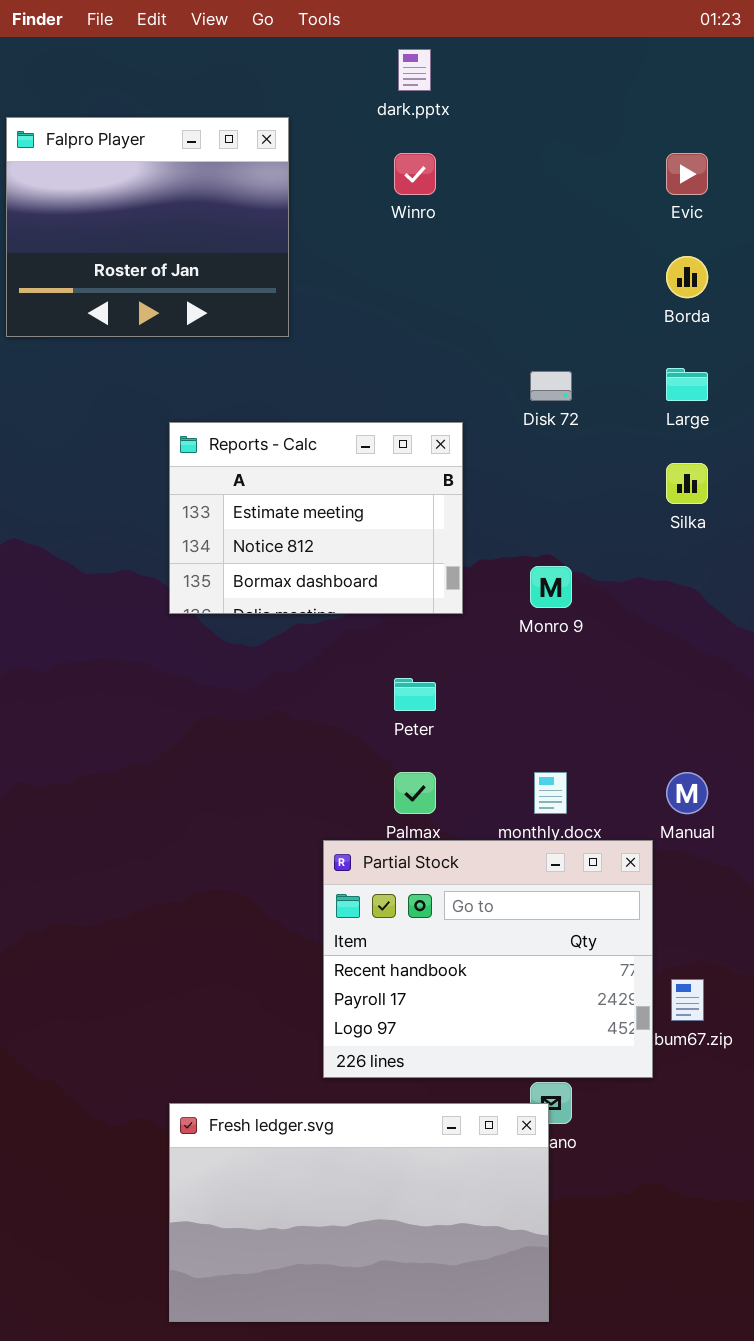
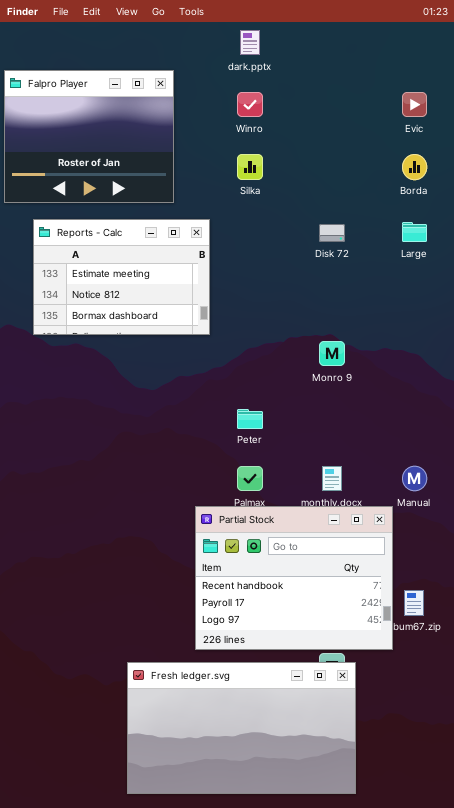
Reports - Calc: [169,422,463,614] -> [33,219,210,335], moved
Silka: [666,463,708,504] -> [237,154,263,180], moved
Fresh ledger.svg: [169,1103,549,1322] -> [127,662,356,794], moved

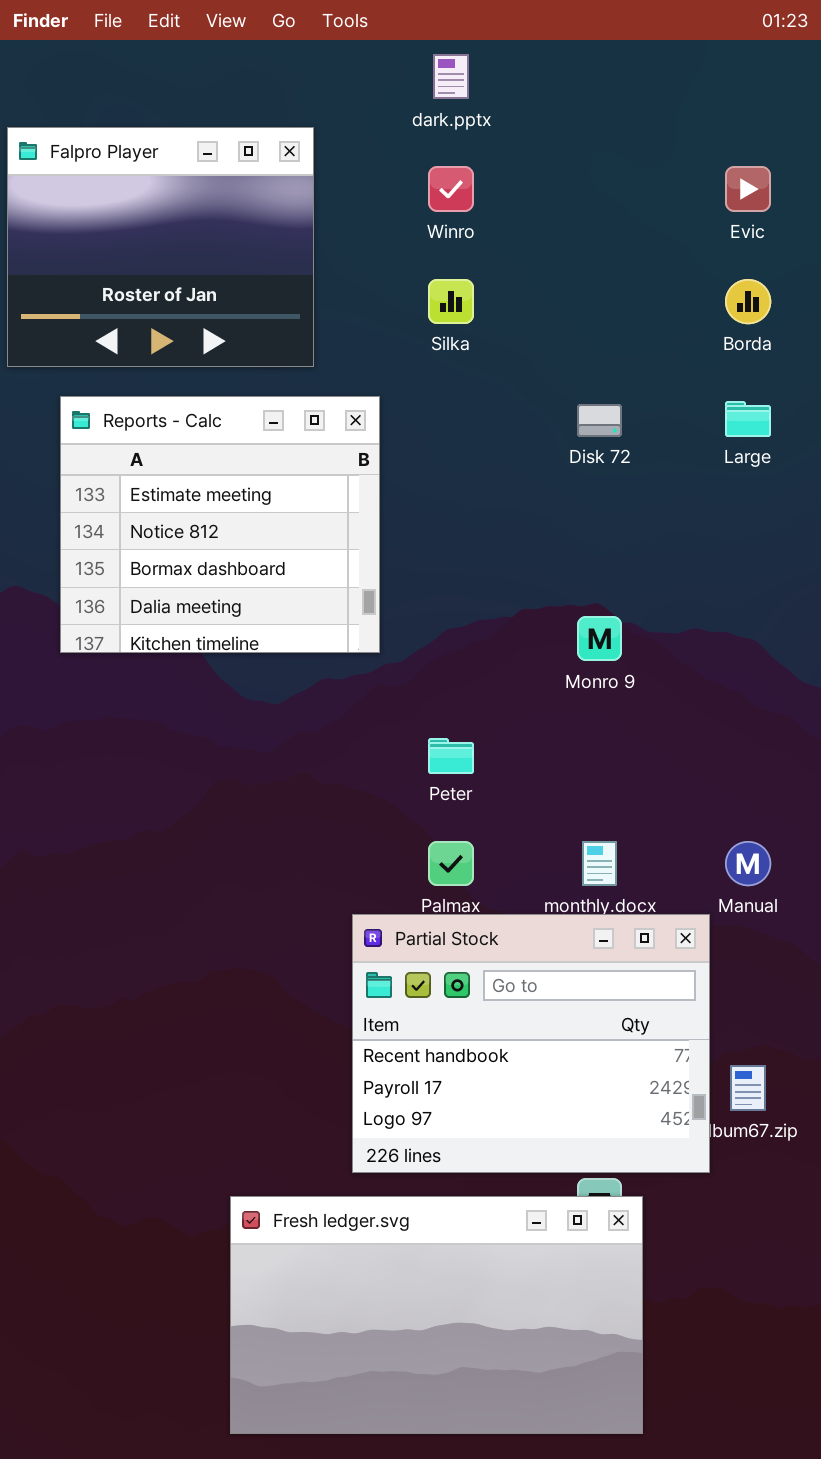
Reports - Calc: [33,219,210,335] -> [60,396,380,653], resized

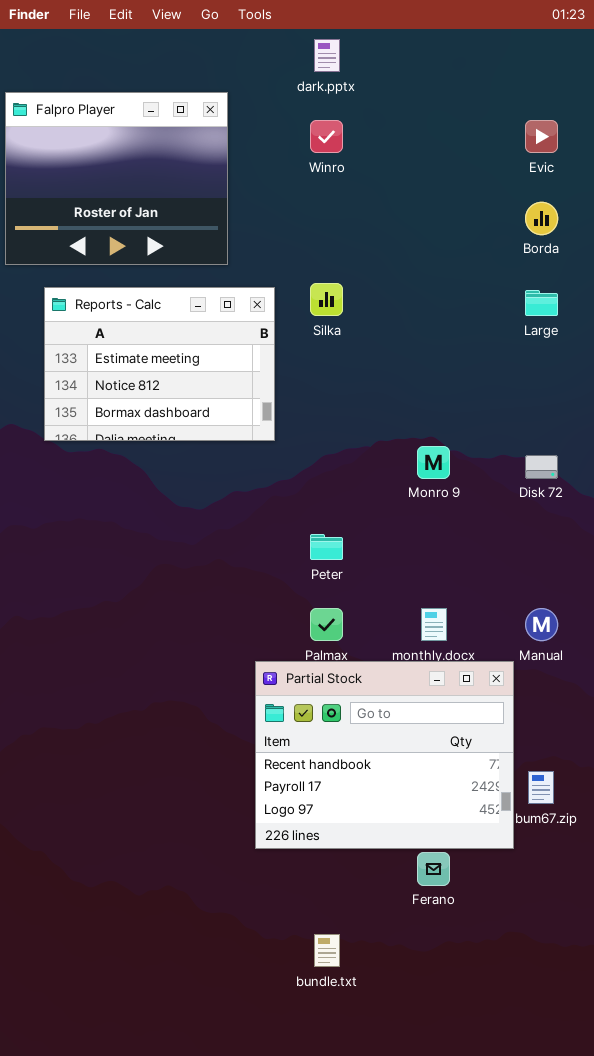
Silka: [428,279,474,324] -> [310,283,343,316], moved
Reports - Calc: [60,396,380,653] -> [44,287,275,441], resized
Disk 72: [577,404,622,437] -> [525,455,558,479], moved
Fresh ledger.svg: [230,1196,643,1434] -> none, closed

